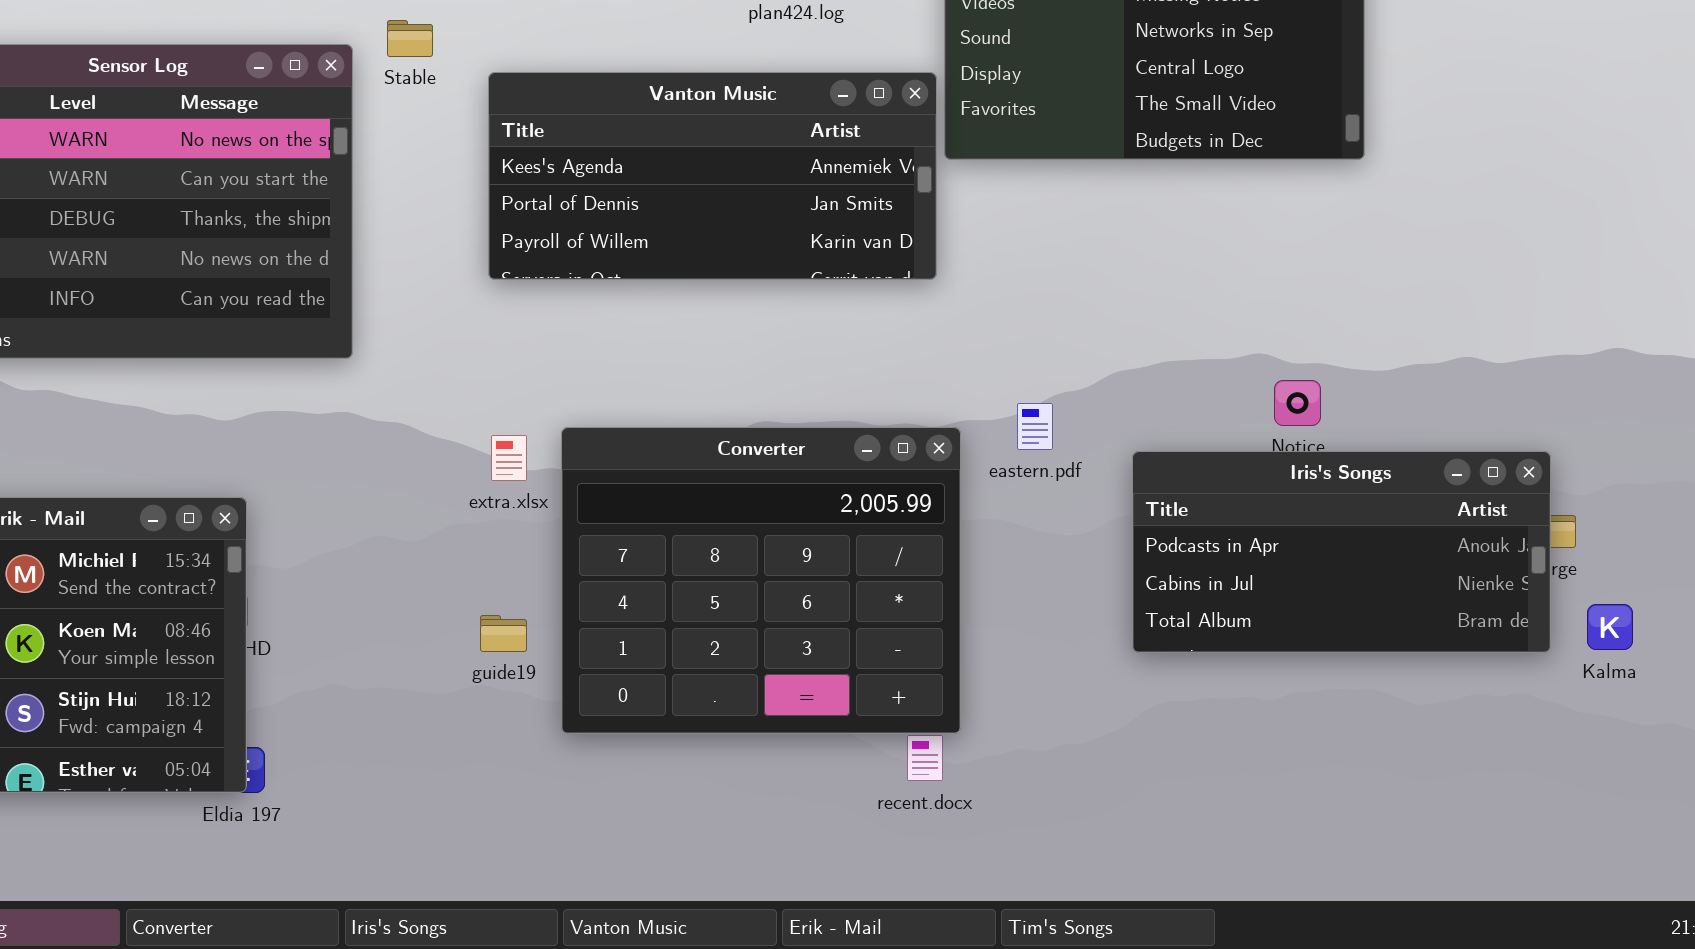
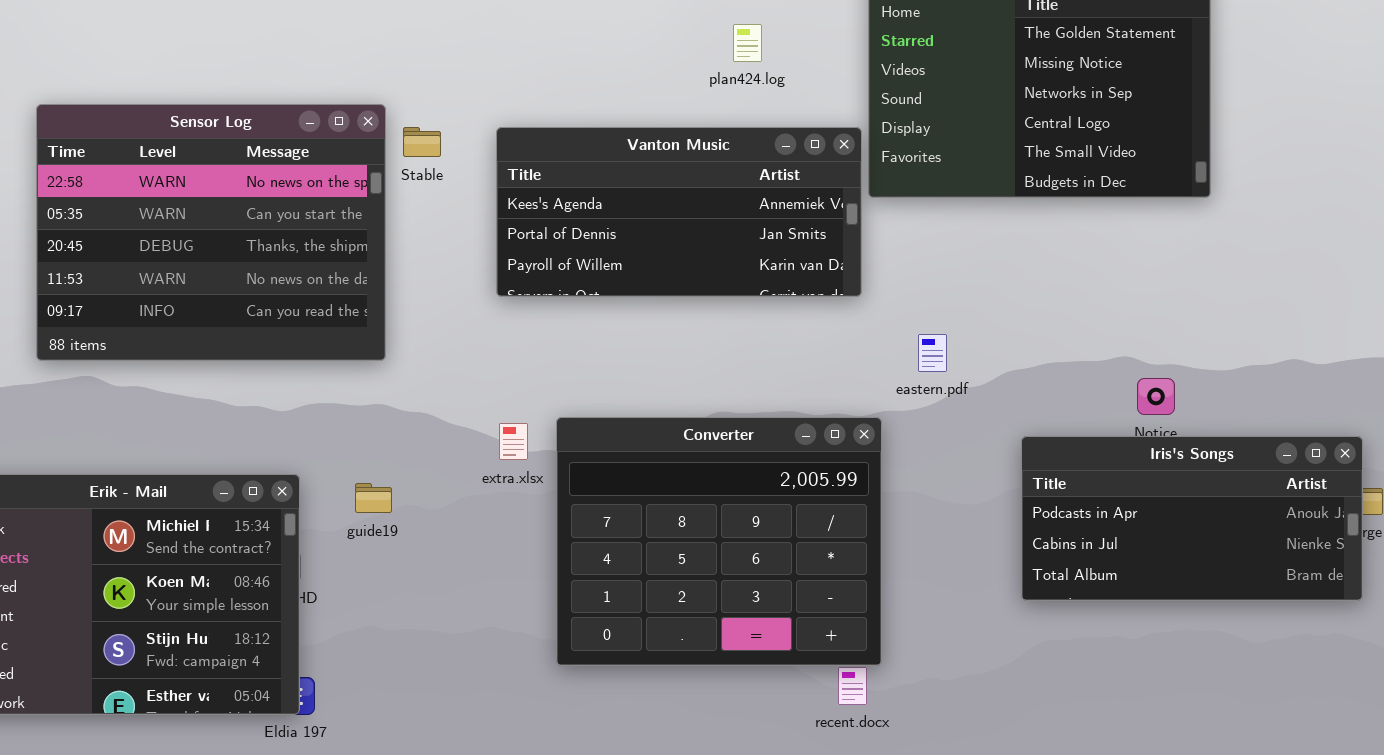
Stable: [387,20,433,57] -> [403,127,441,157], moved
eastern.pdf: [1017,403,1053,450] -> [918,334,947,372], moved
guide19: [480,615,527,652] -> [355,483,392,513], moved

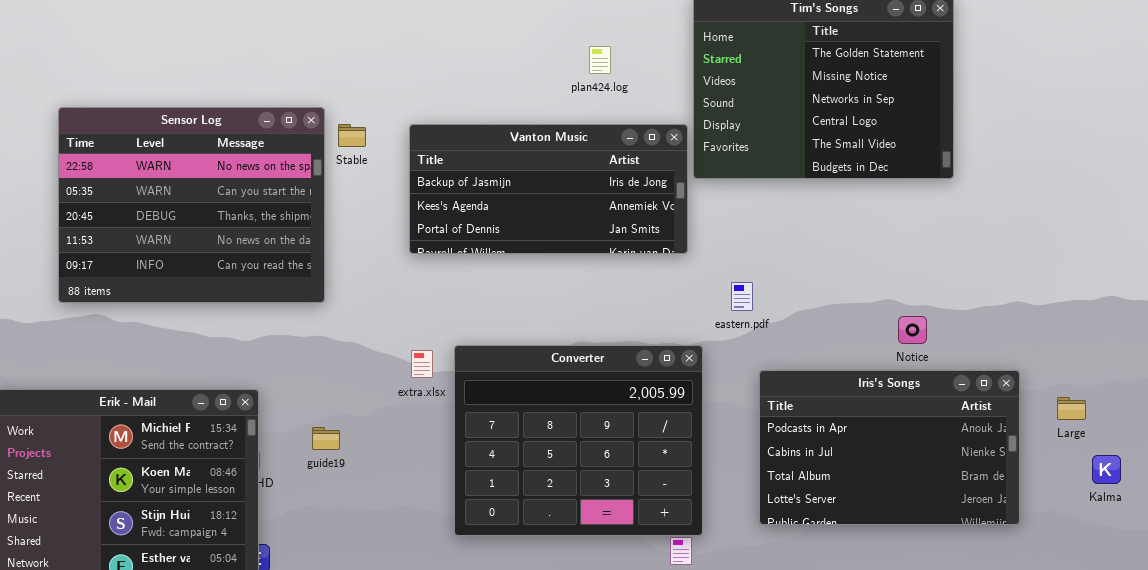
Vanton Music: [496,127,862,297] -> [409,124,688,254], scrolled up 1 row
Iris's Songs: [1021,436,1363,601] -> [759,370,1020,525], moved, resized
guide19: [355,483,392,513] -> [312,427,340,450], moved

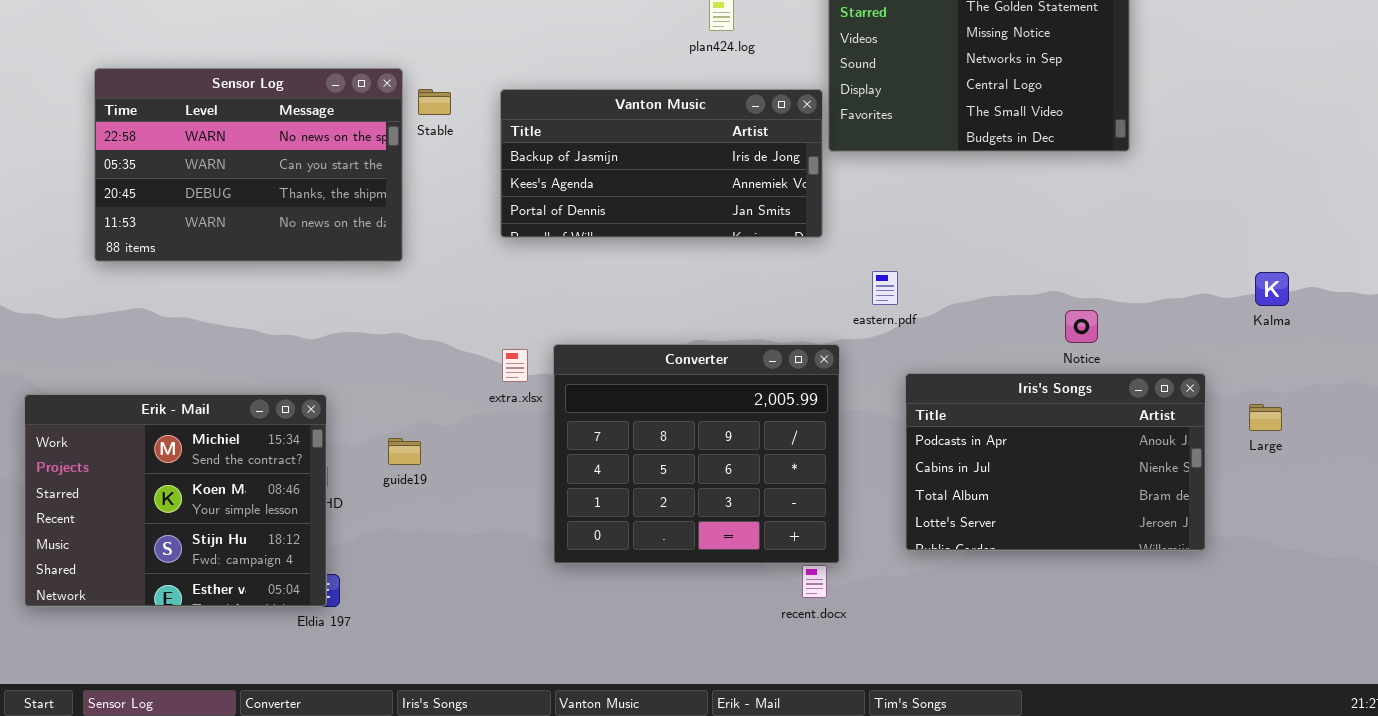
Sensor Log: [58,107,325,303] -> [94,68,403,262], resized
Kalma: [1092,455,1121,484] -> [1255,272,1289,306], moved

